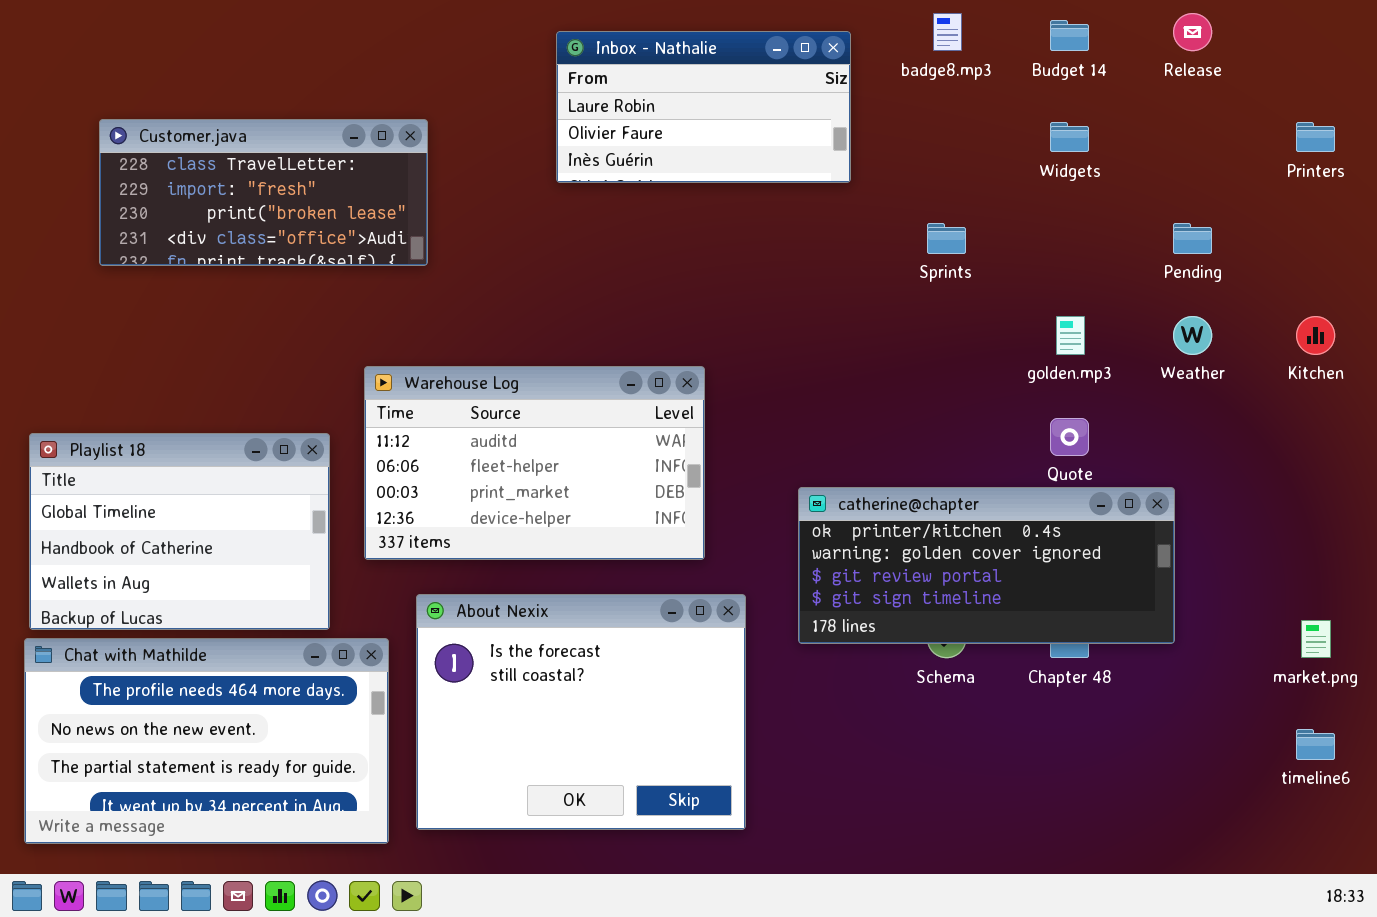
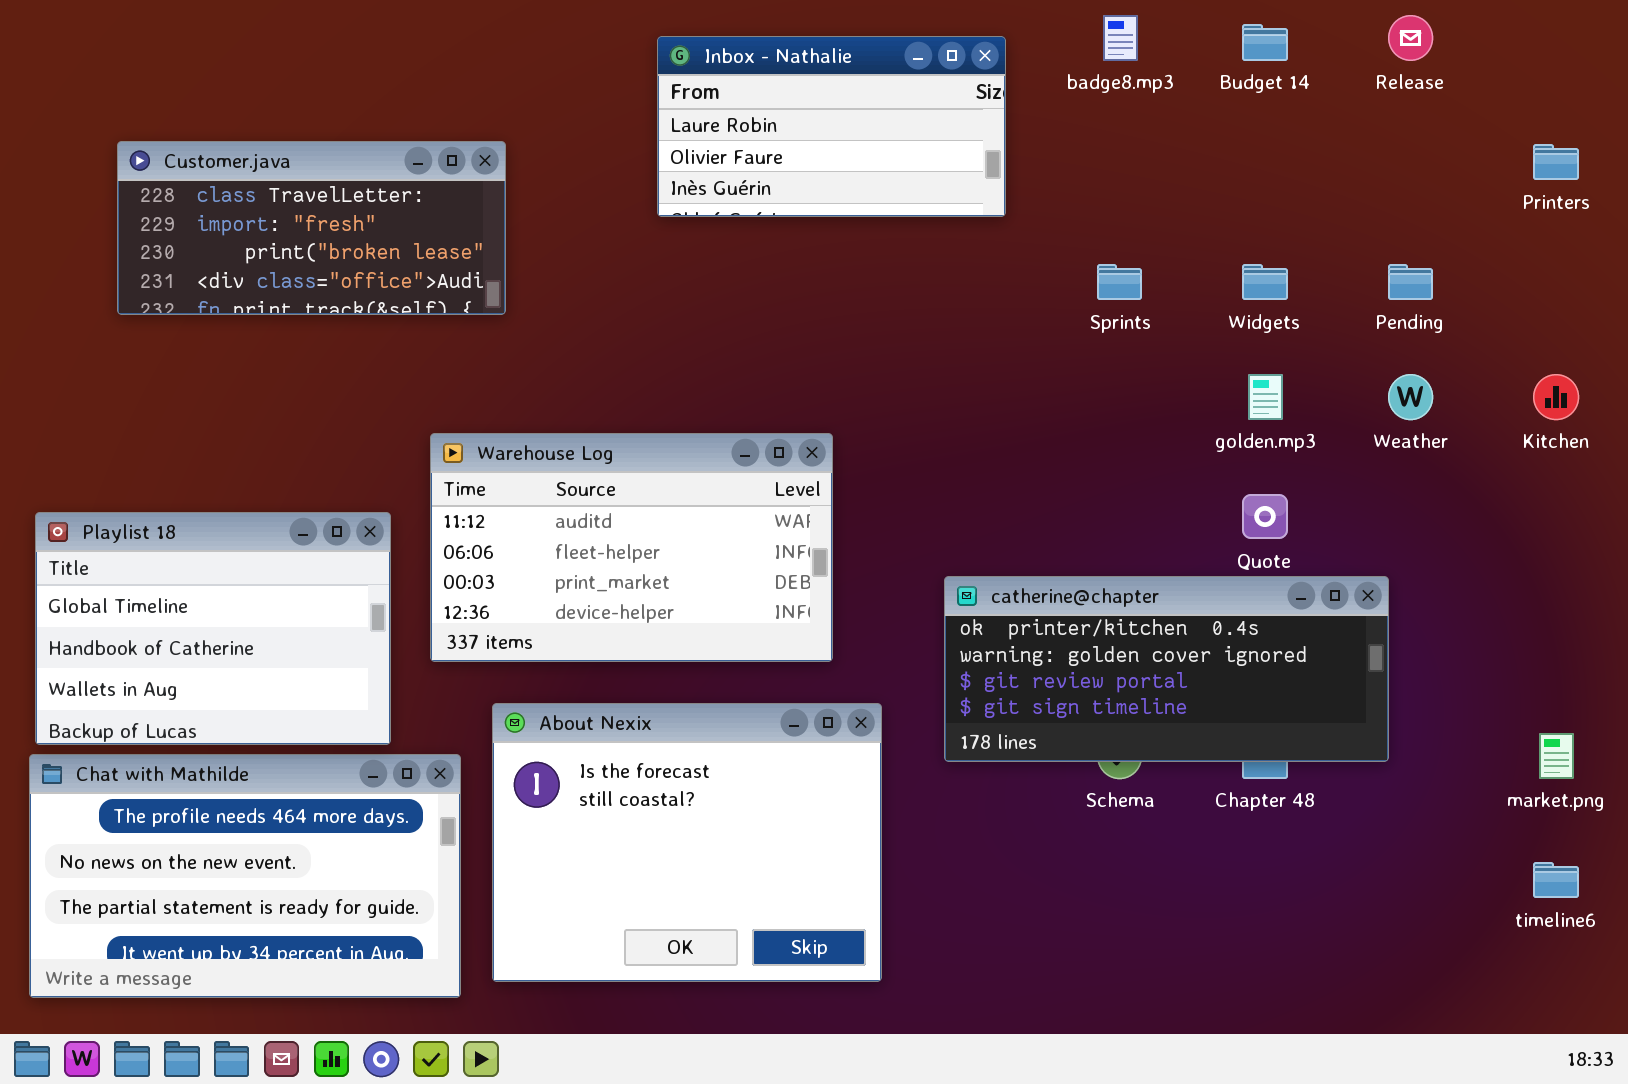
Widgets: [1050,122,1089,152] -> [1242,264,1288,300], moved

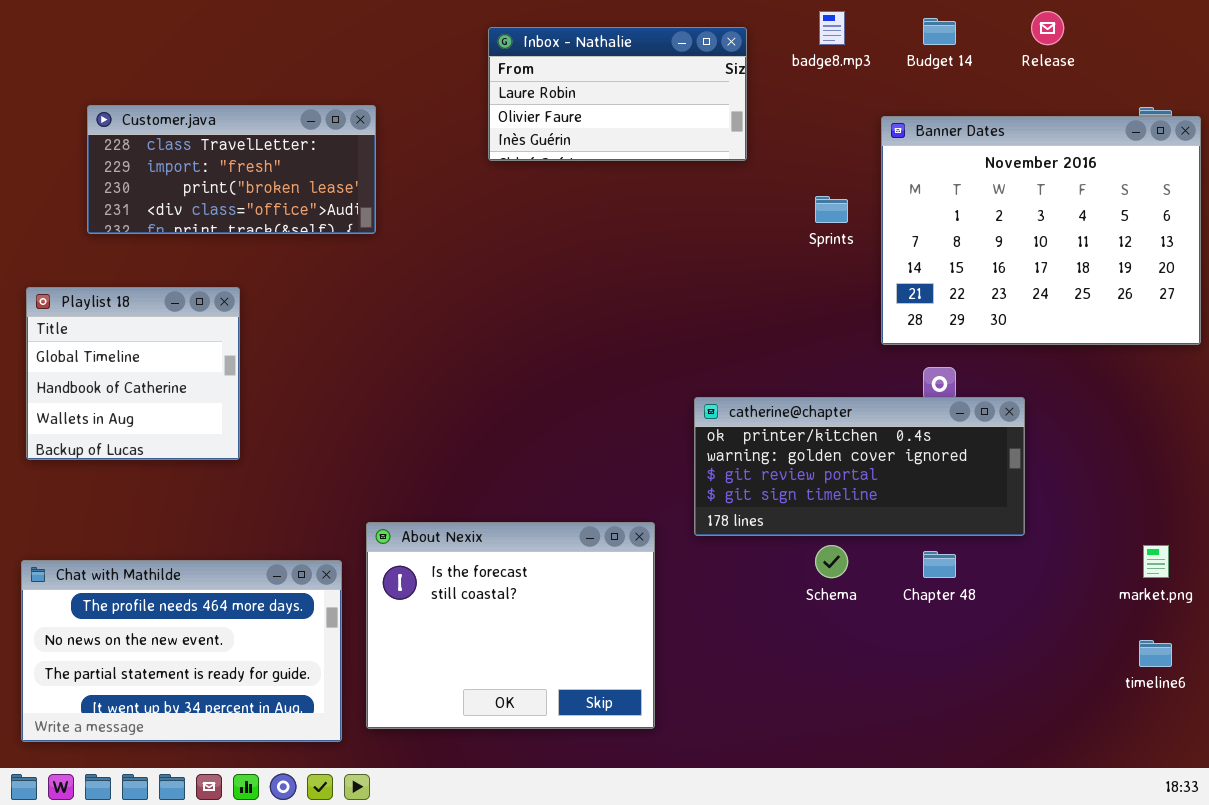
Banner Dates: none -> [881,116,1201,345], opened
Warehouse Log: [430,433,833,662] -> none, closed
Playlist 18: [35,512,391,745] -> [26,287,240,460], moved, resized
catherine@chapter: [944,576,1389,762] -> [694,397,1025,536], moved

